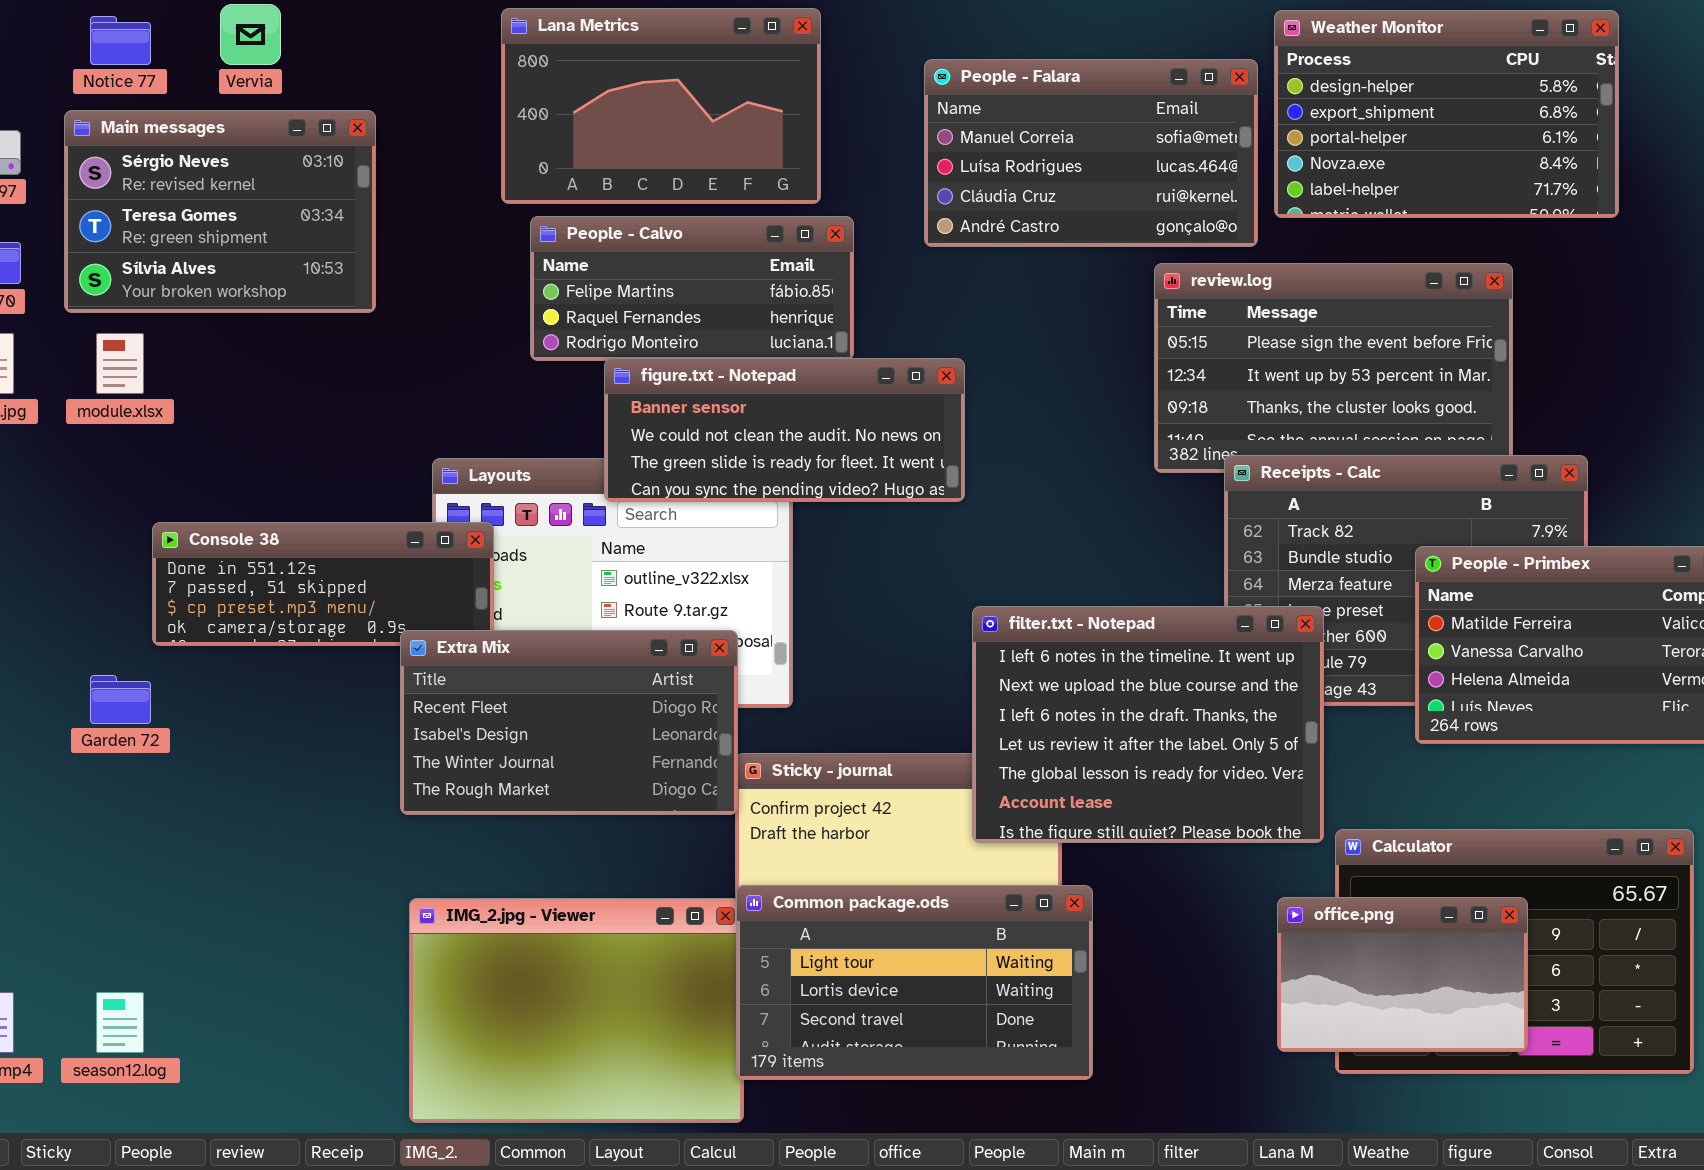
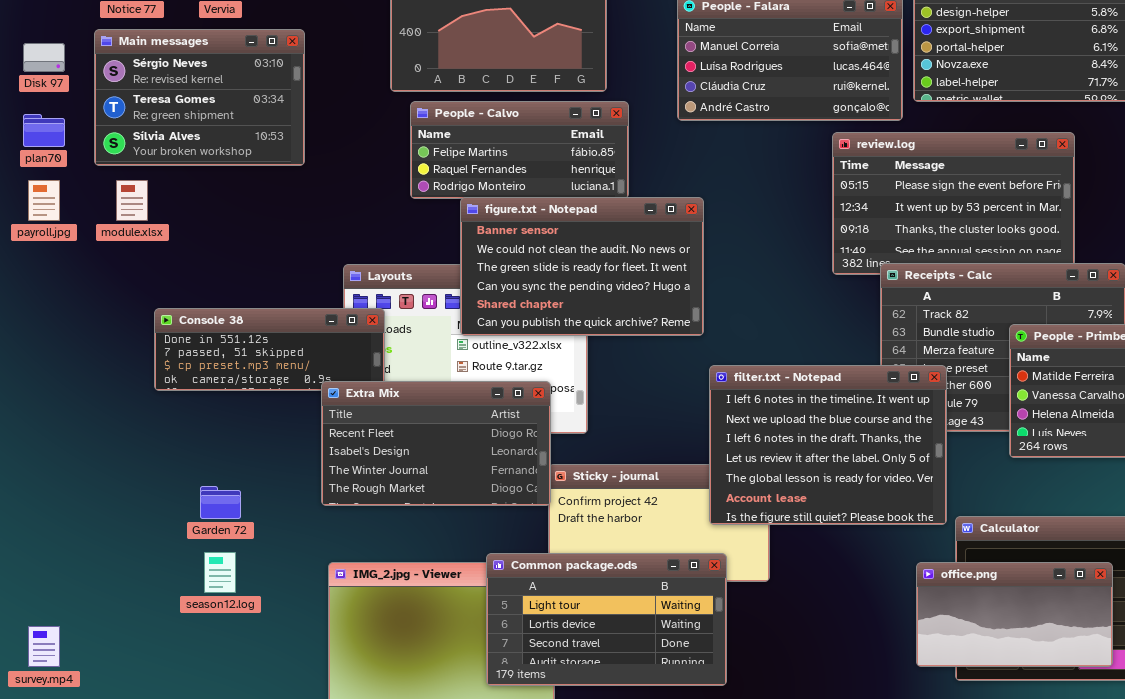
figure.txt - Notepad: [604,358,965,502] -> [460,197,704,336], resized
Garden 72: [90,675,151,724] -> [200,486,241,519], moved
Common package.ods: [736,885,1093,1080] -> [486,553,727,686], moved
office.png: [1277,897,1528,1052] -> [916,562,1113,667], resized
season12.log: [96,992,144,1053] -> [204,552,236,593], moved

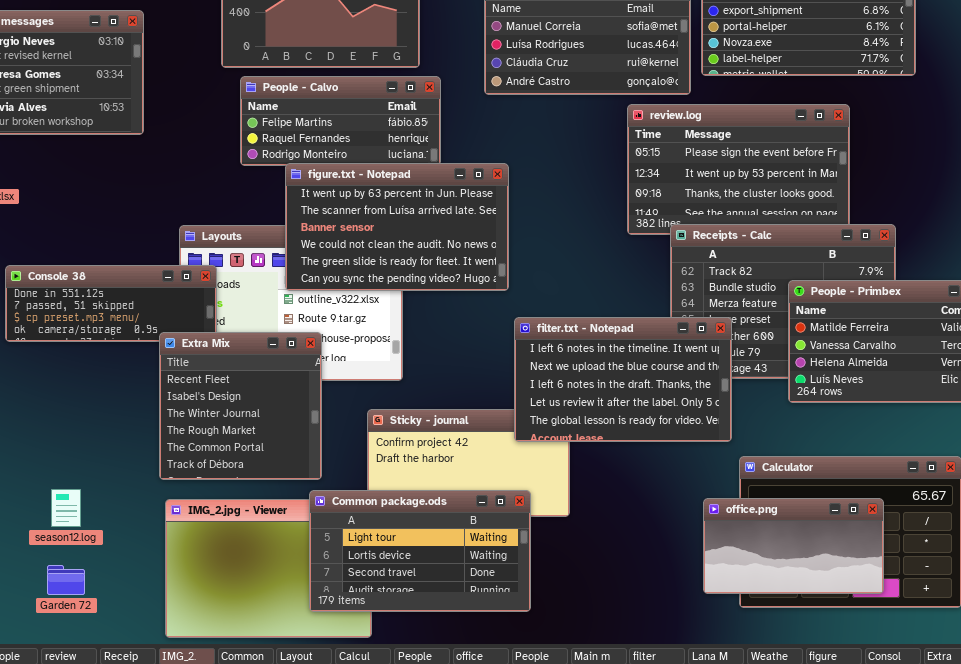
figure.txt - Notepad: [460,197,704,336] -> [285,163,509,291], scrolled up 2 rows
filter.txt - Notepad: [709,365,947,525] -> [514,317,732,442], resized
Extra Mix: [321,381,551,506] -> [159,332,322,480], resized
Garden 72: [200,486,241,519] -> [47,565,85,595], moved

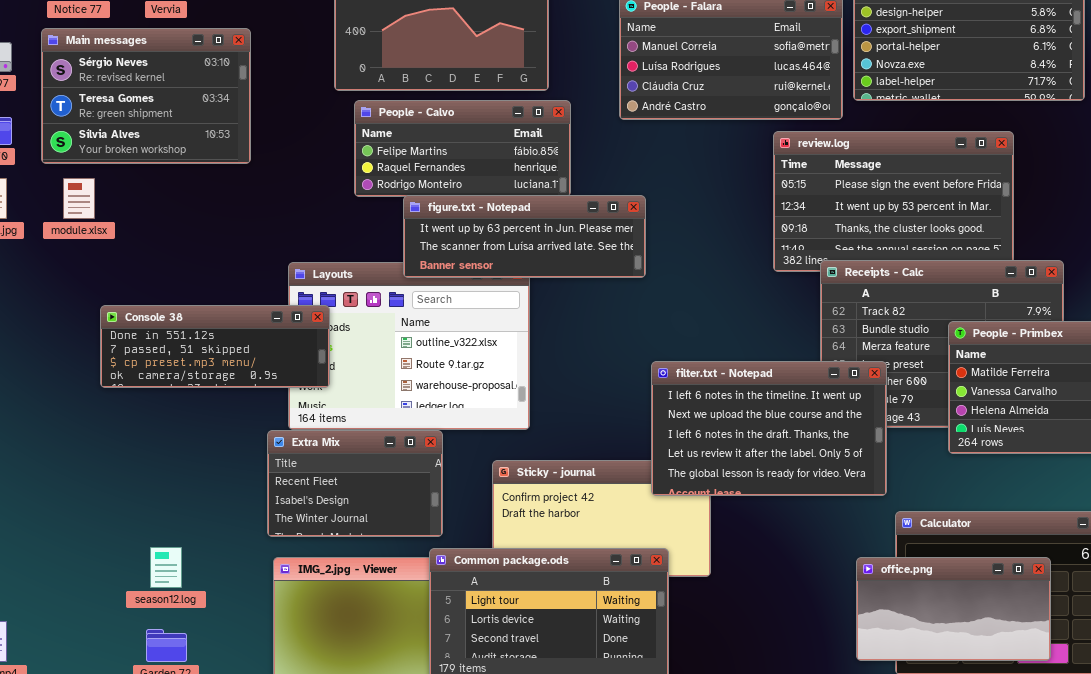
figure.txt - Notepad: [285,163,509,291] -> [403,195,646,278], resized
Extra Mix: [159,332,322,480] -> [267,430,443,537], resized

